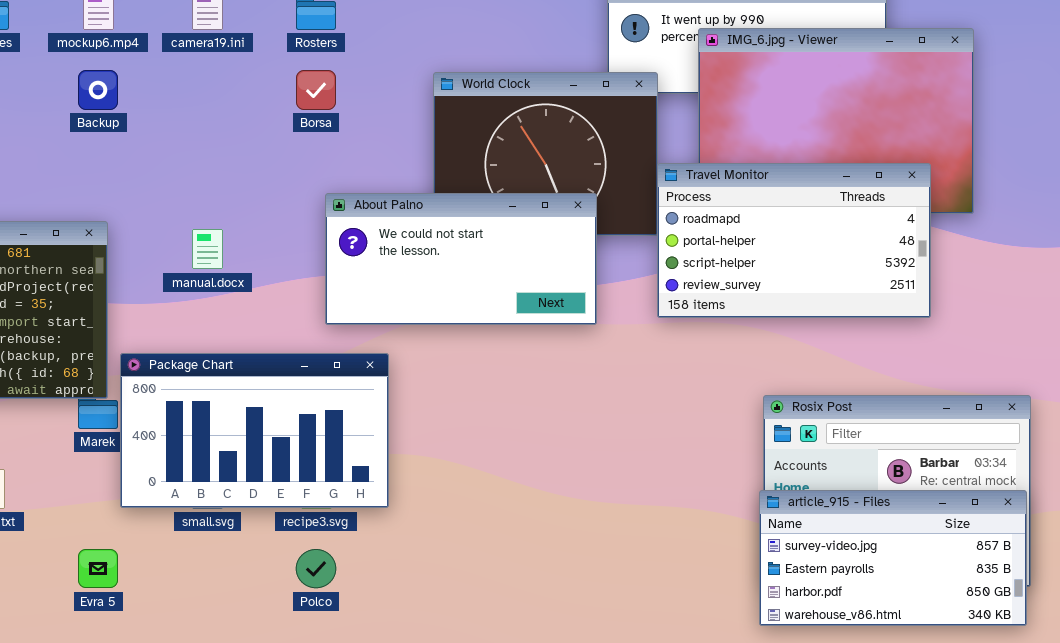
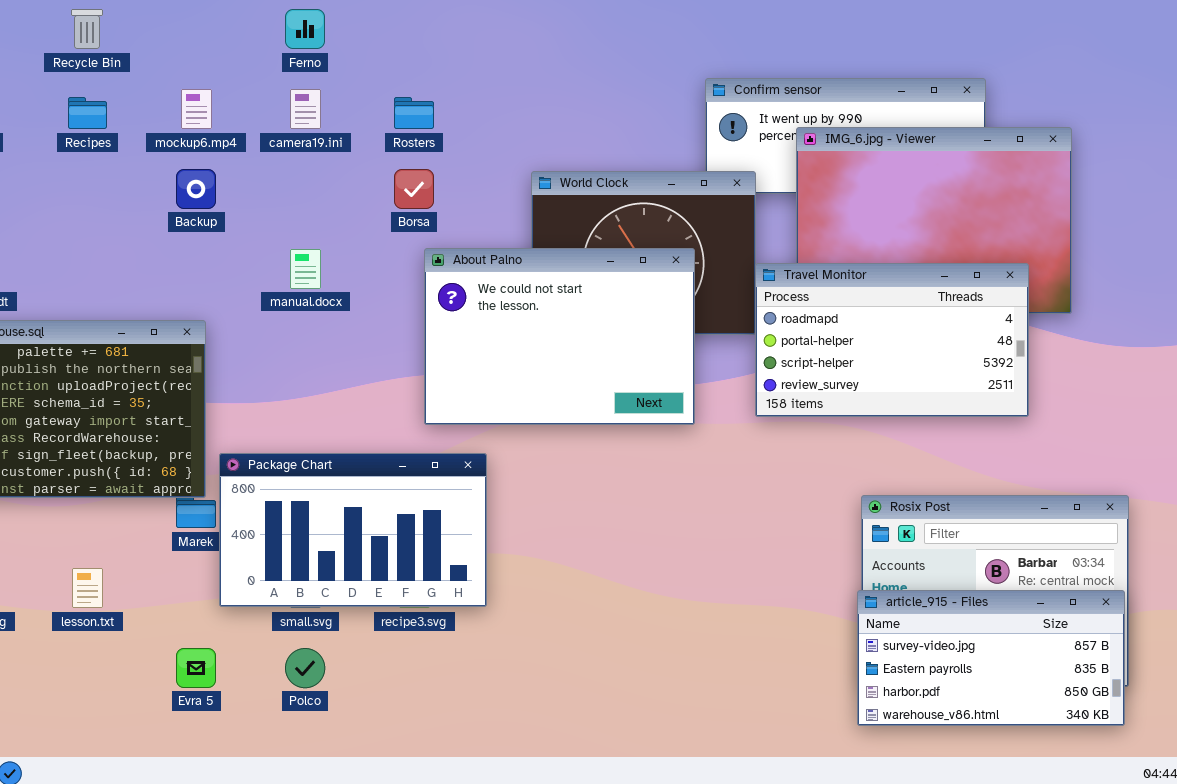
About Palno: [325,193,597,325] -> [424,248,695,425], resized
manual.docx: [192,229,223,269] -> [290,249,321,289], moved
Polco: [296,549,336,588] -> [285,648,325,688], moved

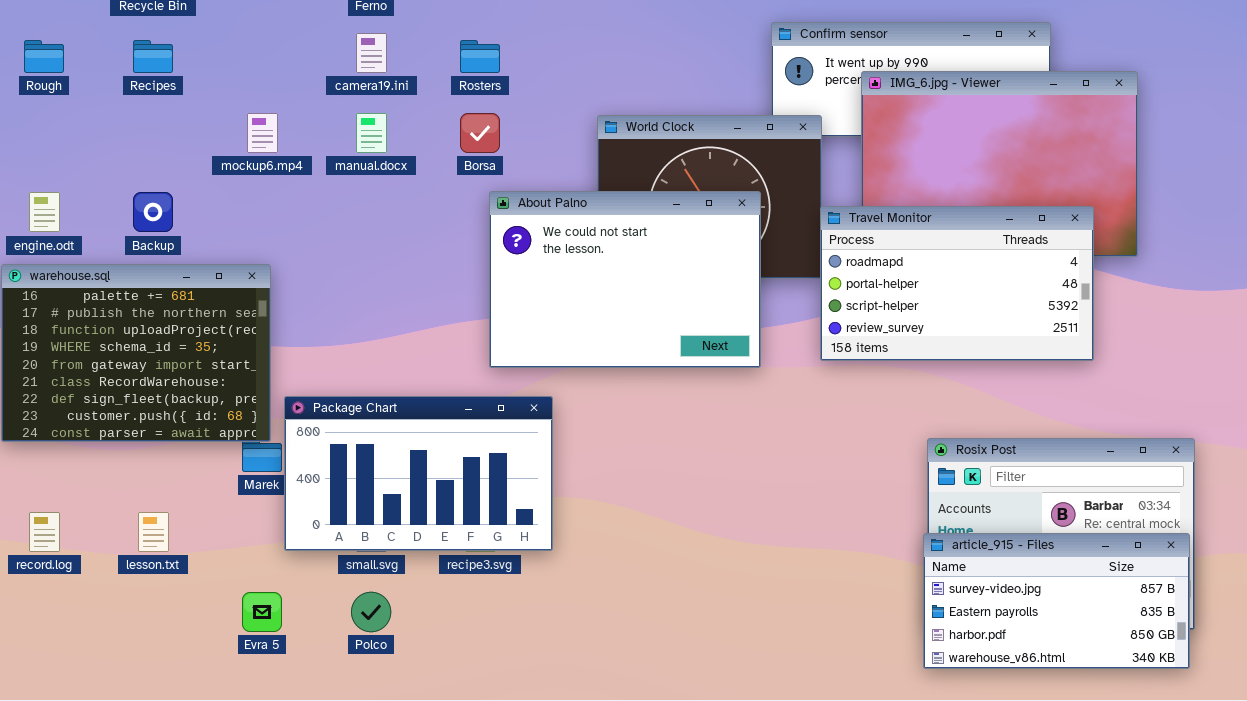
mockup6.mp4: [181,89,212,129] -> [247,113,278,153], moved
Backup: [176,169,216,209] -> [133,192,173,232], moved
manual.docx: [290,249,321,289] -> [356,113,387,153], moved

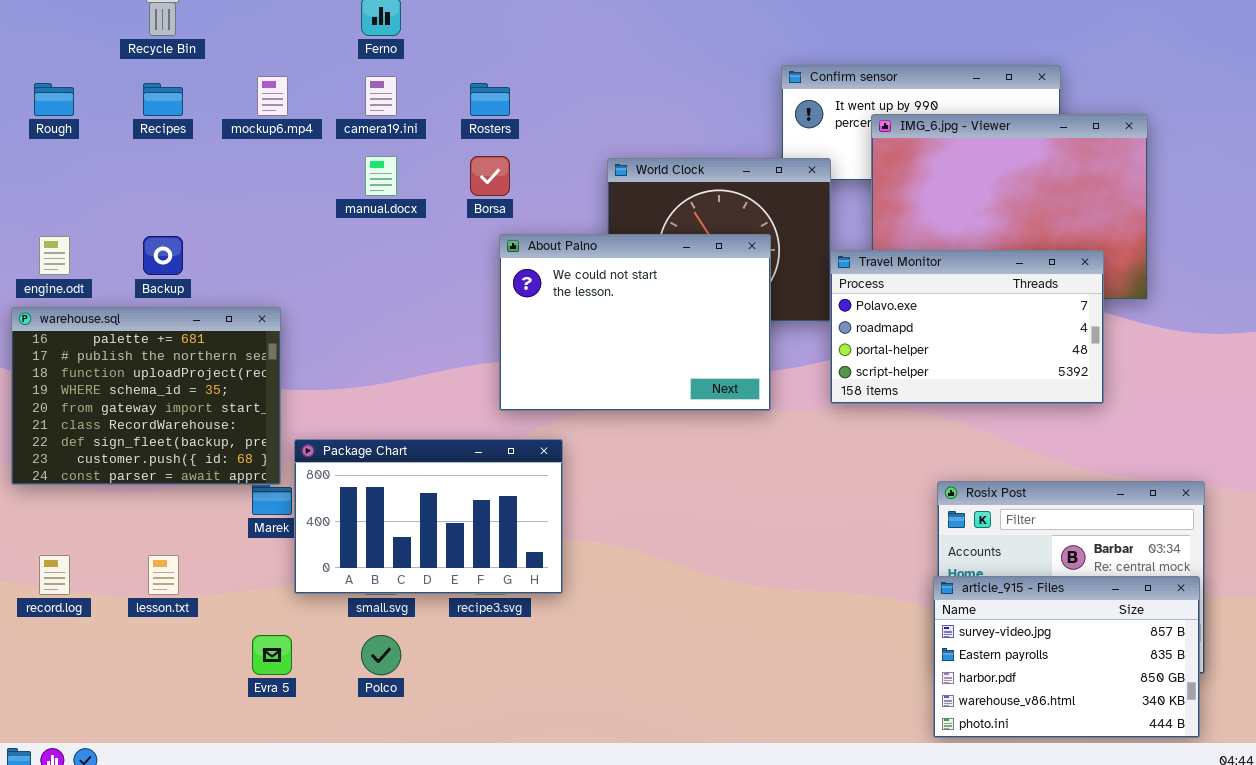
mockup6.mp4: [247,113,278,153] -> [257,76,288,116], moved
Travel Monitor: [820,206,1094,361] -> [830,250,1104,404], scrolled up 1 row
article_915 - Files: [923,533,1190,669] -> [933,576,1200,738], resized

